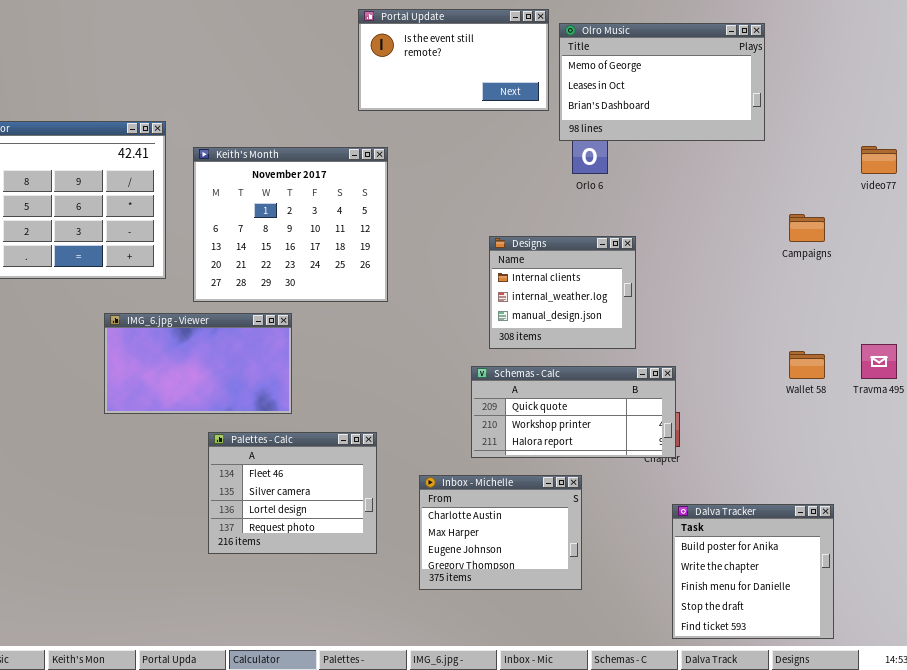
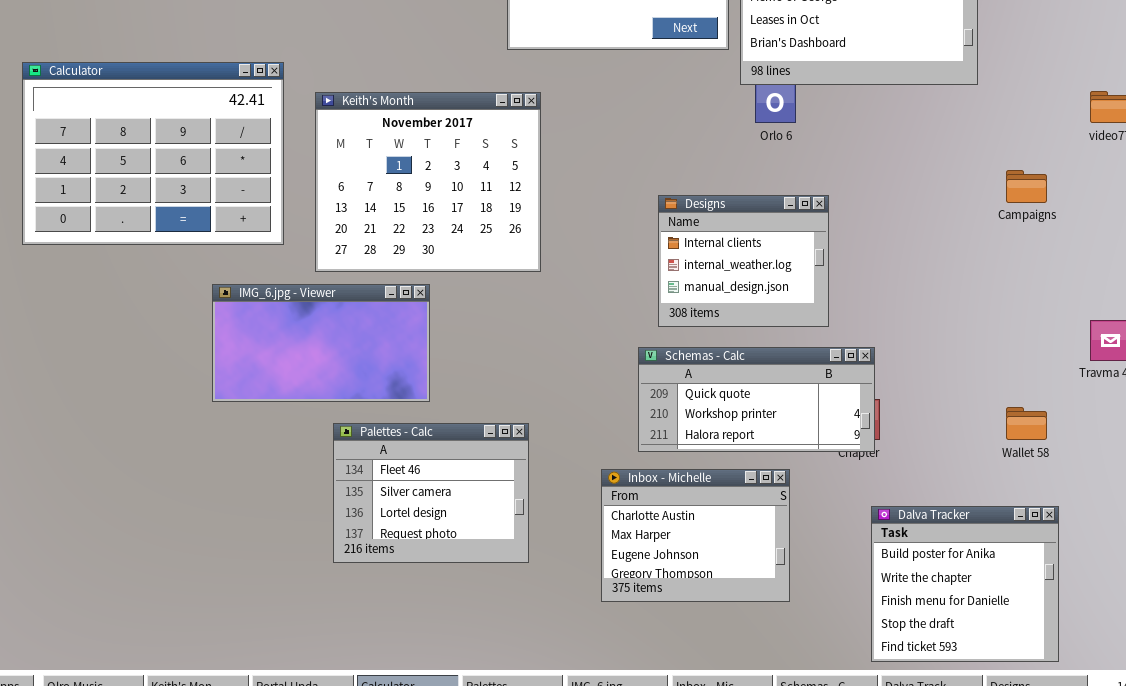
Wallet 58: [789,351,825,379] -> [1006,407,1047,440], moved
Inbox - Michelle: [419,475,582,590] -> [601,469,790,602], moved

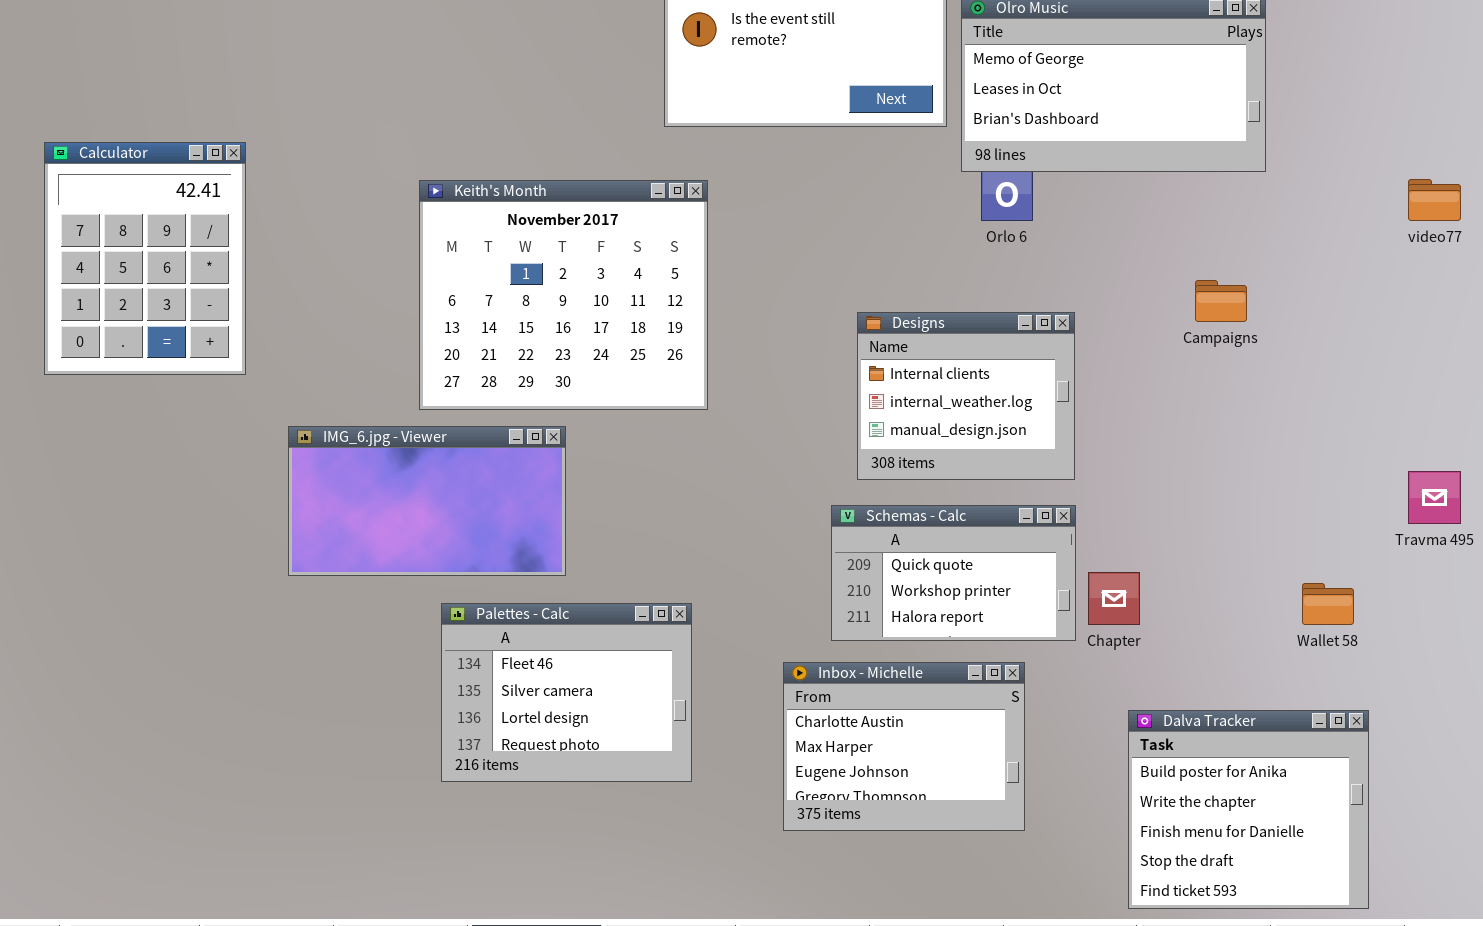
Calculator: [22,62,284,245] -> [44,142,246,375], resized
Campaigns: [1006,170,1047,203] -> [1195,280,1247,322], moved
Schemas - Calc: [638,347,875,452] -> [831,505,1076,641], resized

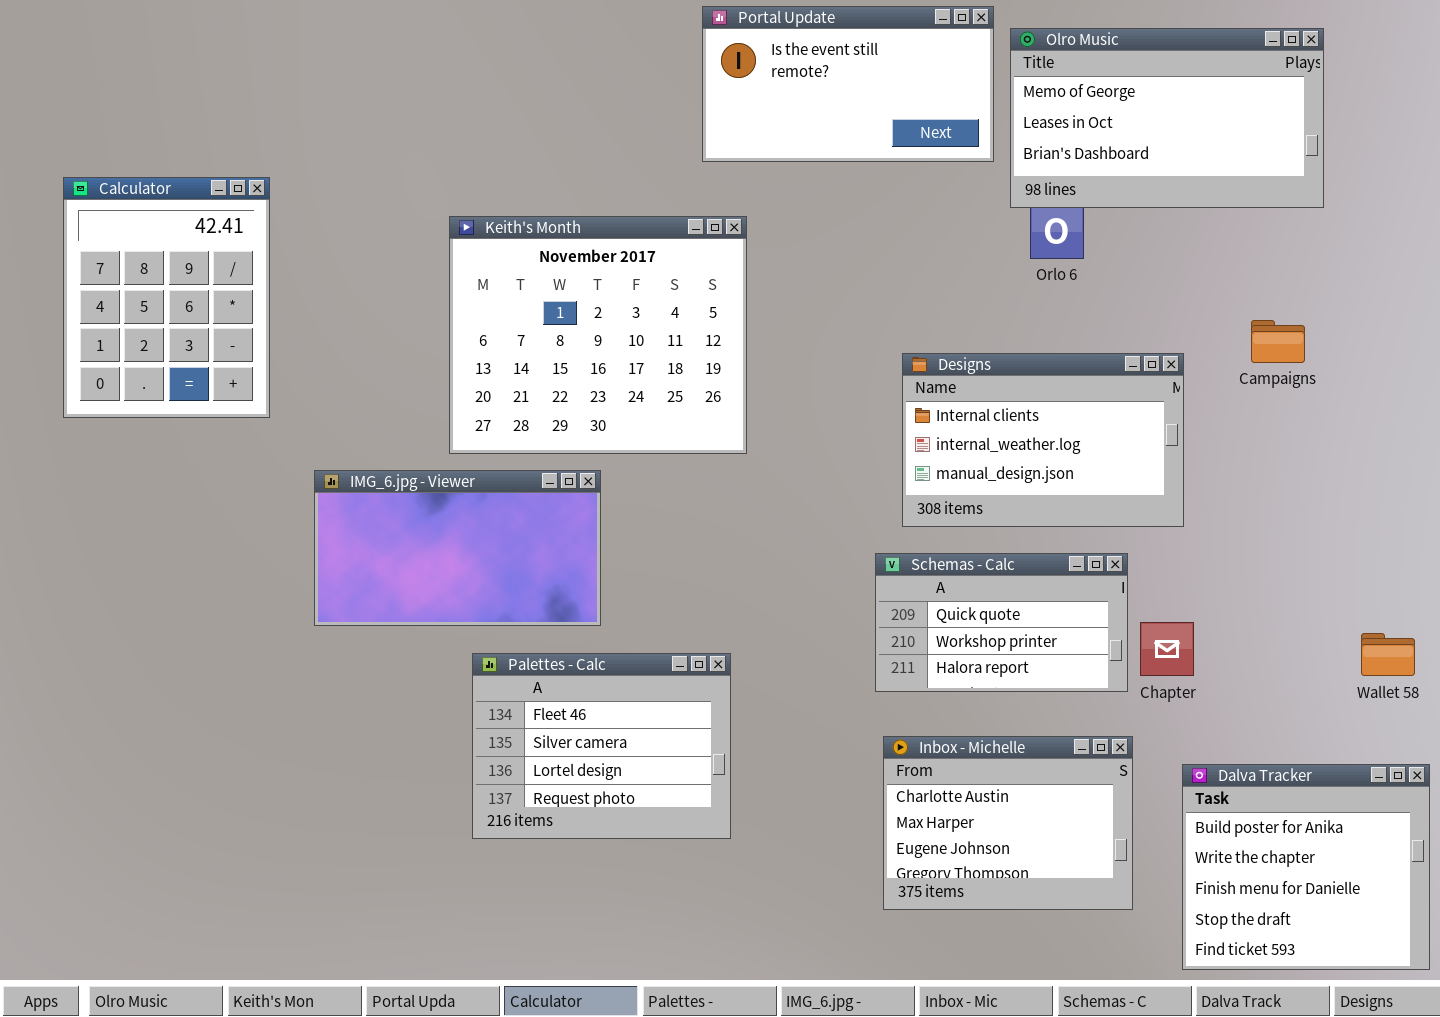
Designs: [857,312,1075,480] -> [902,353,1184,527], resized
Inbox - Michelle: [783,662,1025,831] -> [883,736,1133,910], moved

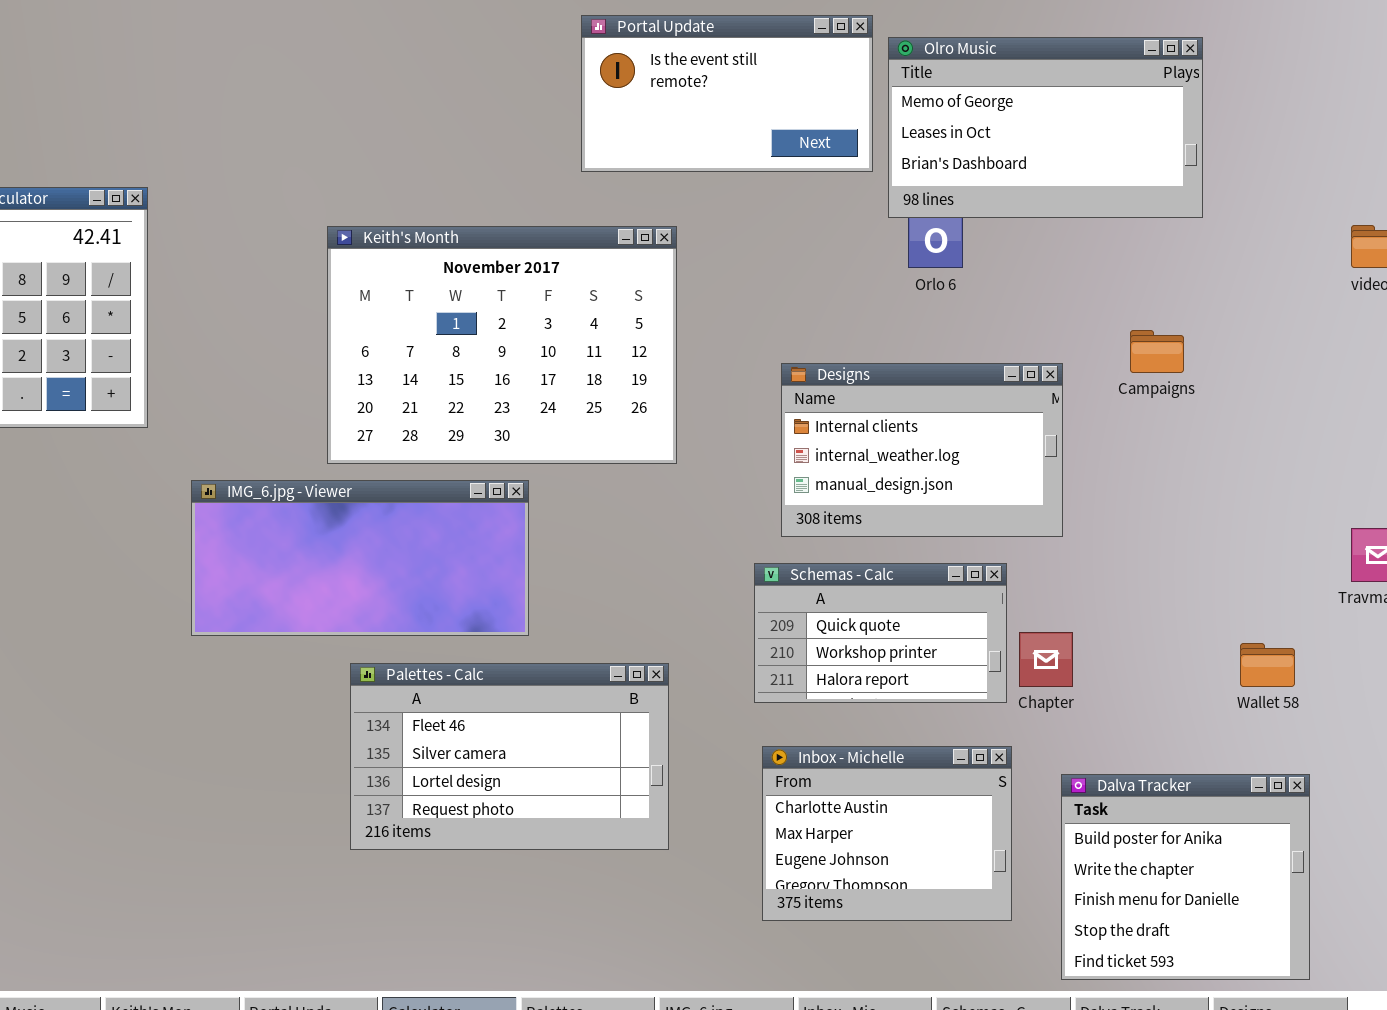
Keith's Month: [449,216,747,454] -> [327,226,677,464], resized
IMG_6.jpg - Viewer: [314,470,601,626] -> [191,480,529,636], resized
Palettes - Calc: [472,653,731,839] -> [350,663,669,850], resized

